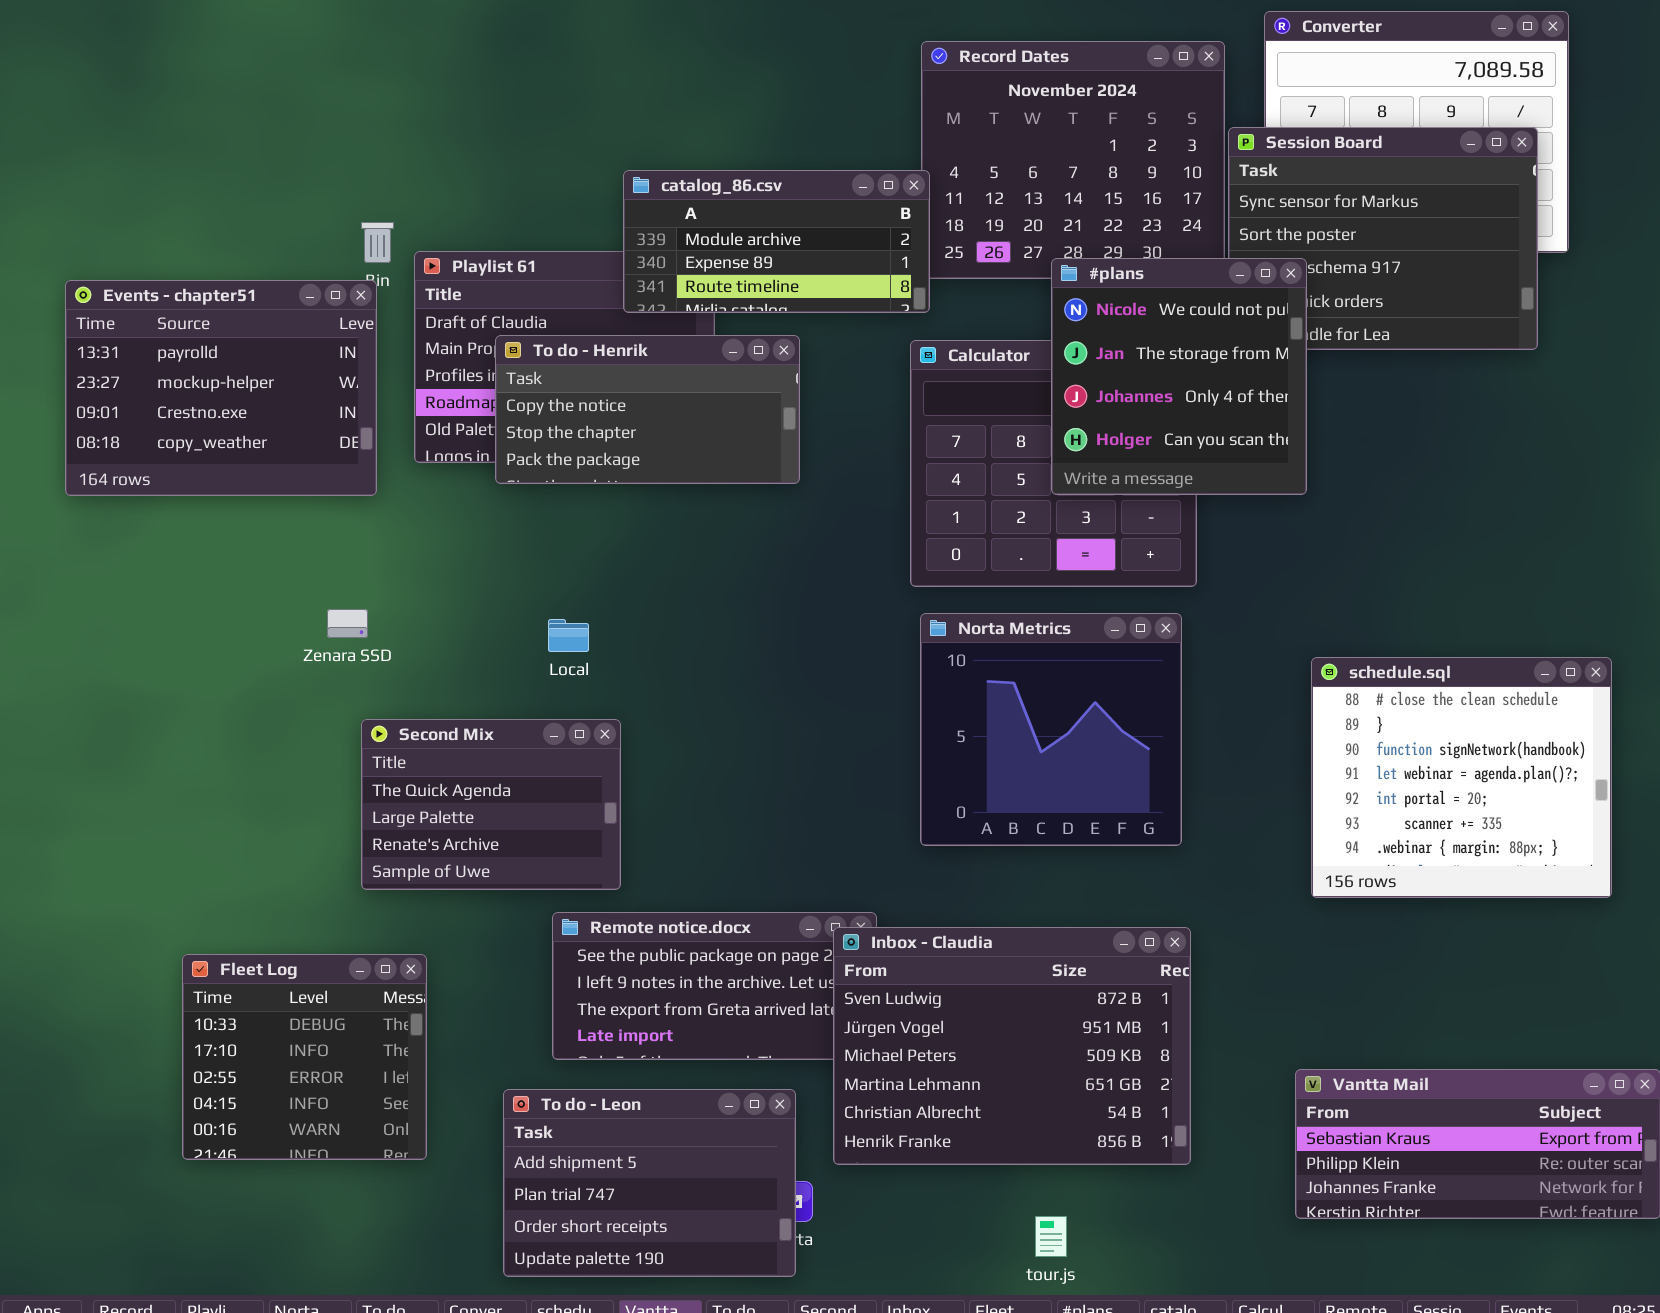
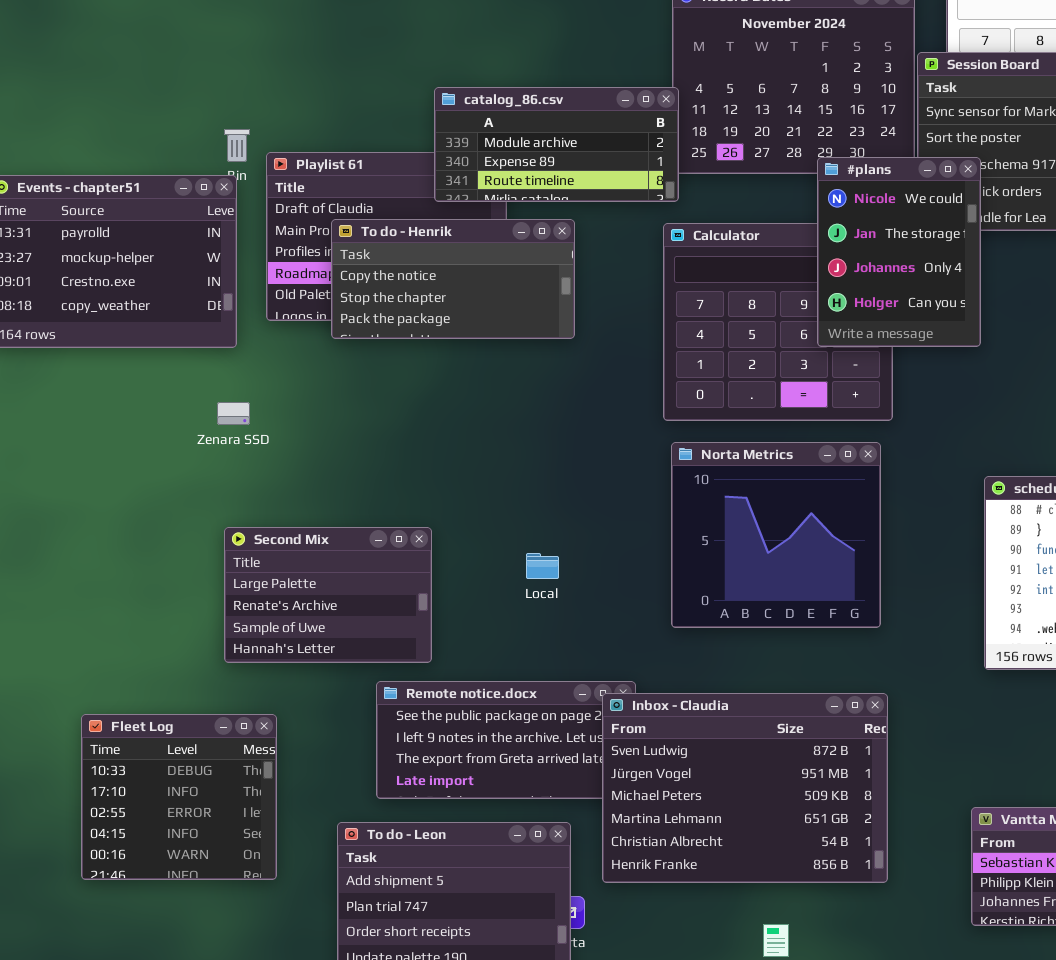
#plans: [1051,258,1307,495] -> [817,157,981,347], resized
Zenara SSD: [327,609,368,638] -> [217,402,250,425], moved
Local: [548,619,589,652] -> [526,553,559,579], moved
Second Mix: [361,719,621,890] -> [224,527,432,663], scrolled down 1 row

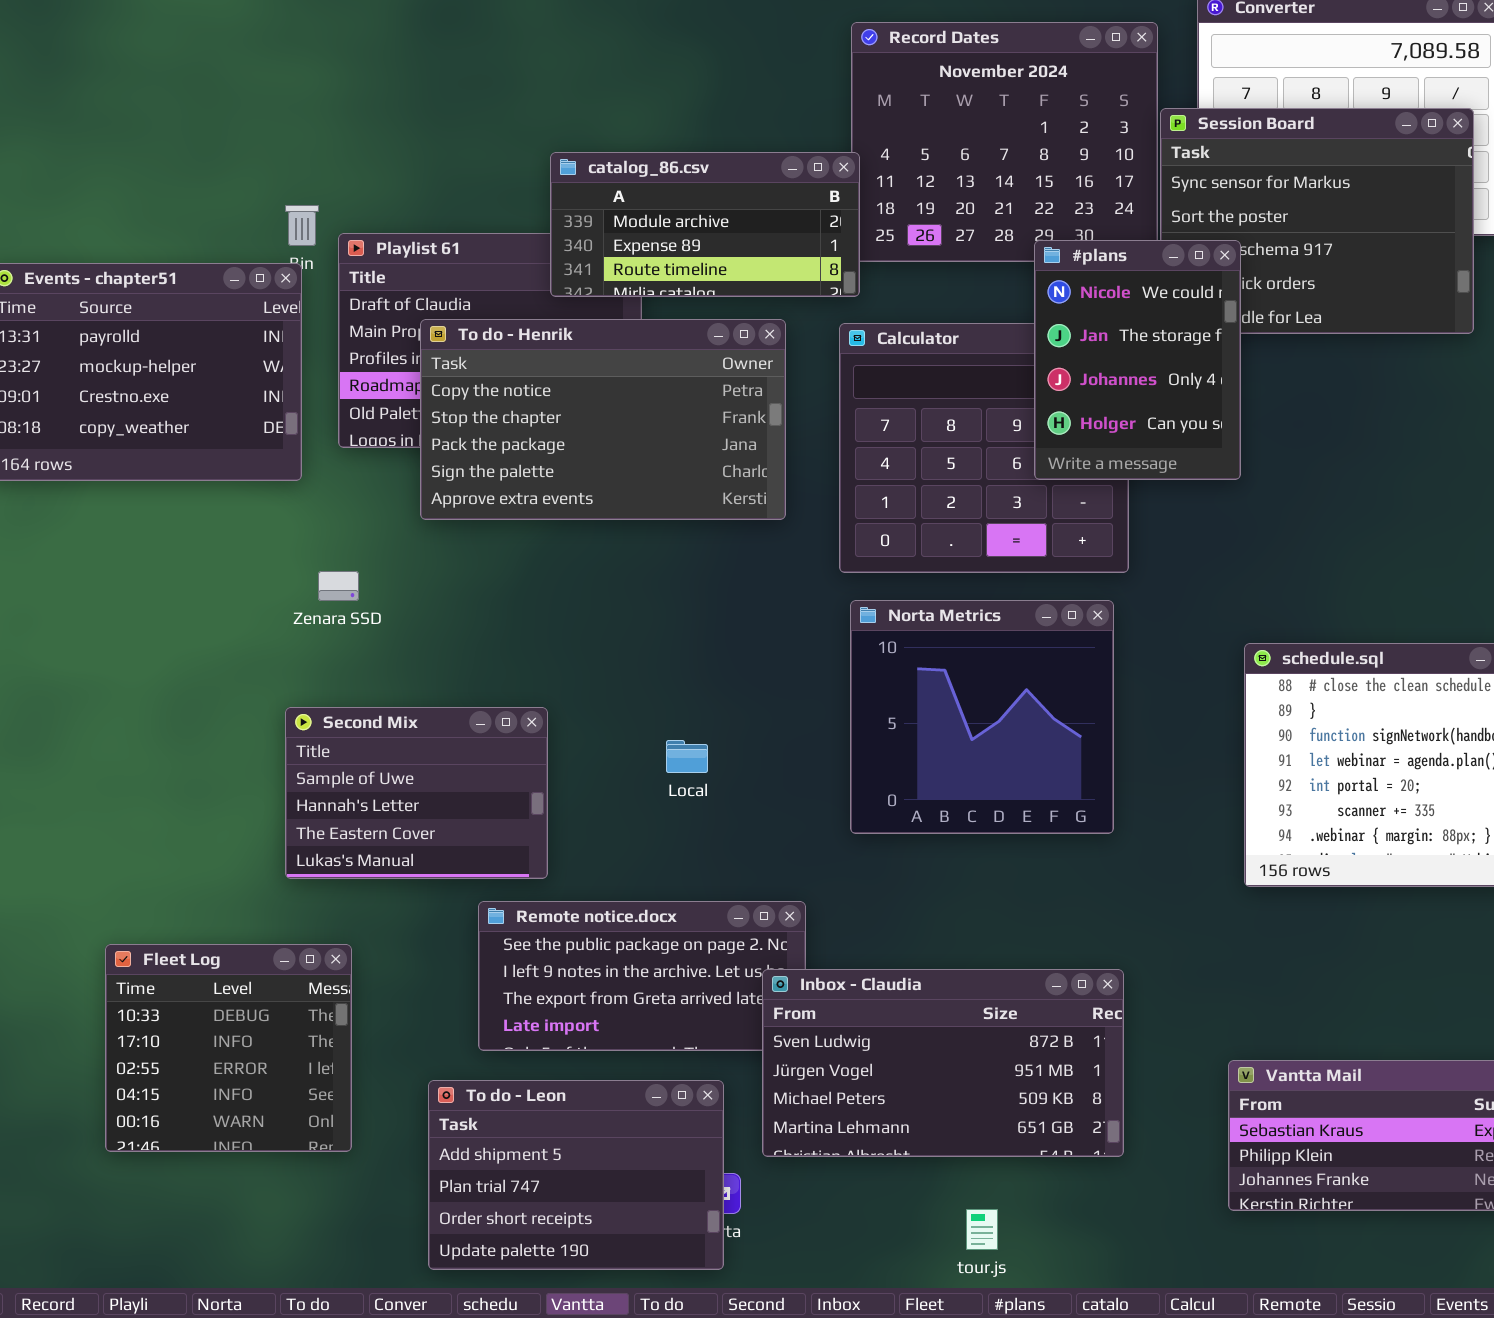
To do - Henrik: [331,219,575,339] -> [420,319,786,520], resized
Zenara SSD: [217,402,250,425] -> [318,571,359,601], moved
Second Mix: [224,527,432,663] -> [285,707,548,879], scrolled down 2 rows
Inbox - Claudia: [602,693,888,883] -> [762,969,1124,1157], resized

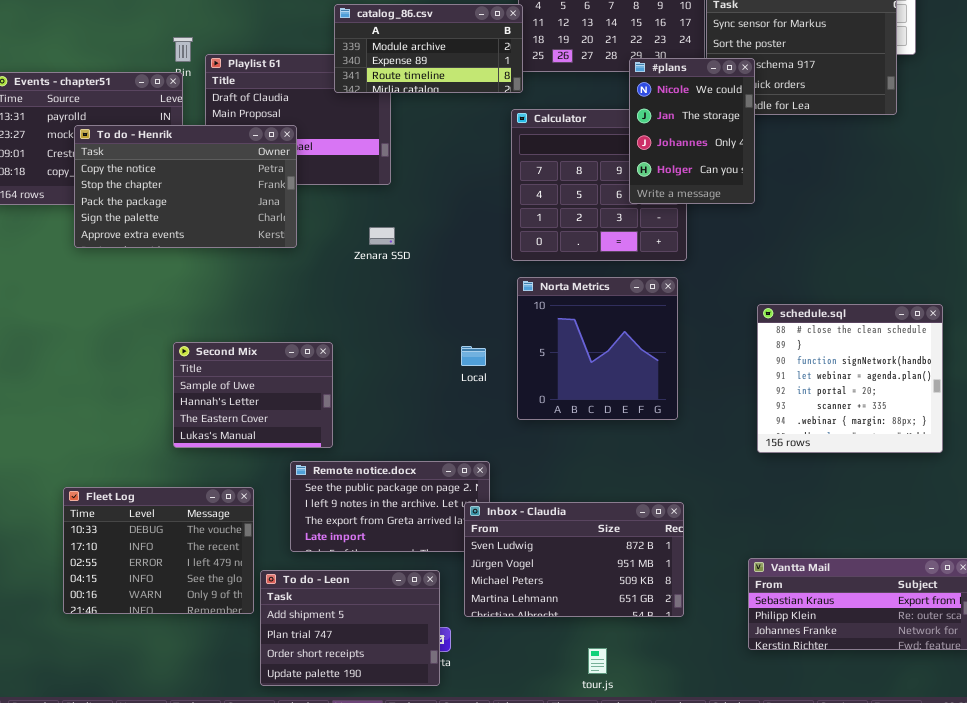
To do - Henrik: [420,319,786,520] -> [74,125,297,248], moved
Zenara SSD: [318,571,359,601] -> [369,227,395,245], moved
Local: [666,740,708,773] -> [461,346,486,366], moved
Fleet Log: [105,944,352,1152] -> [63,487,254,614], resized

